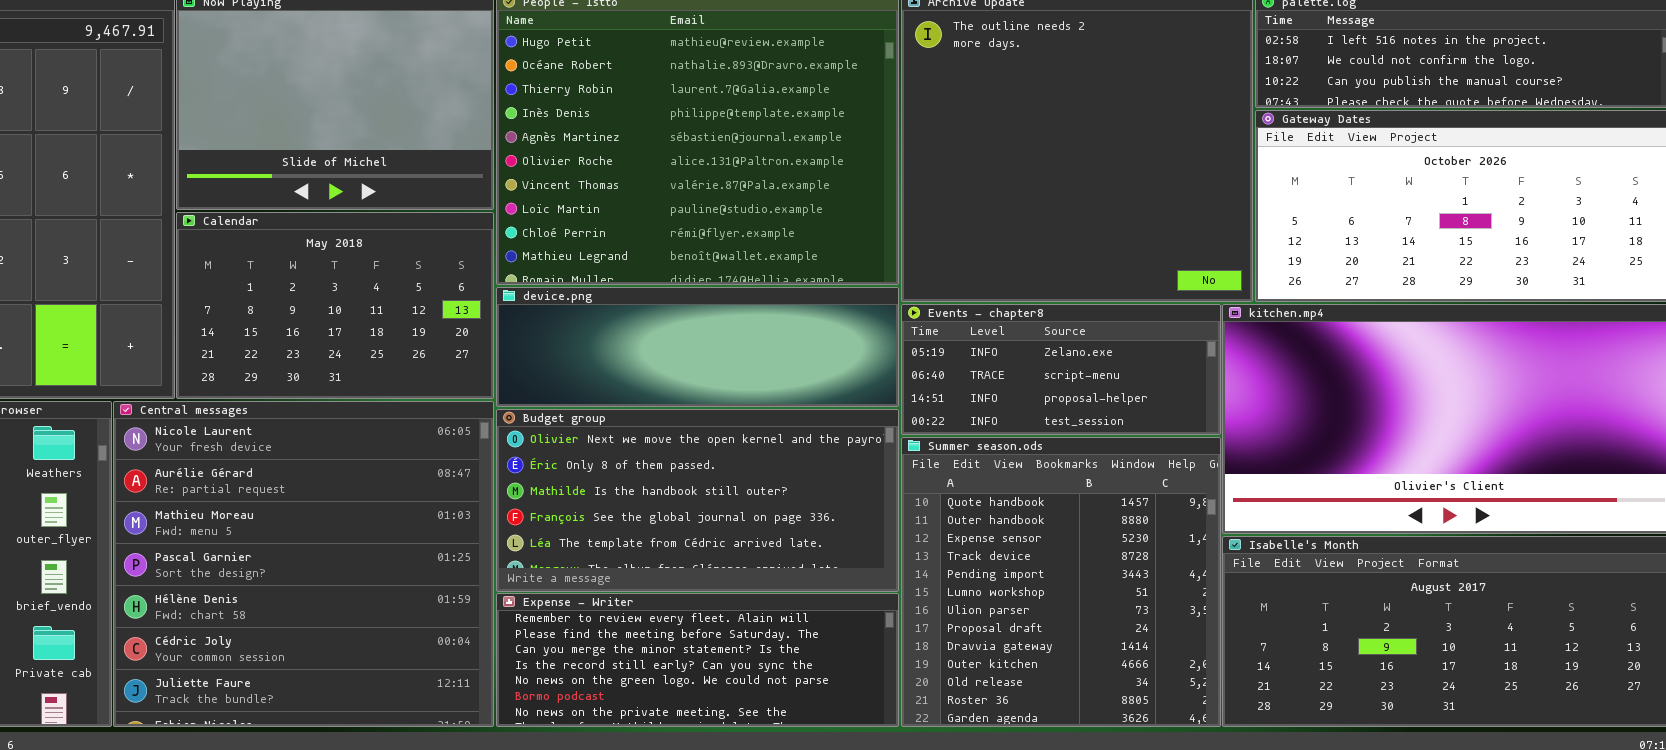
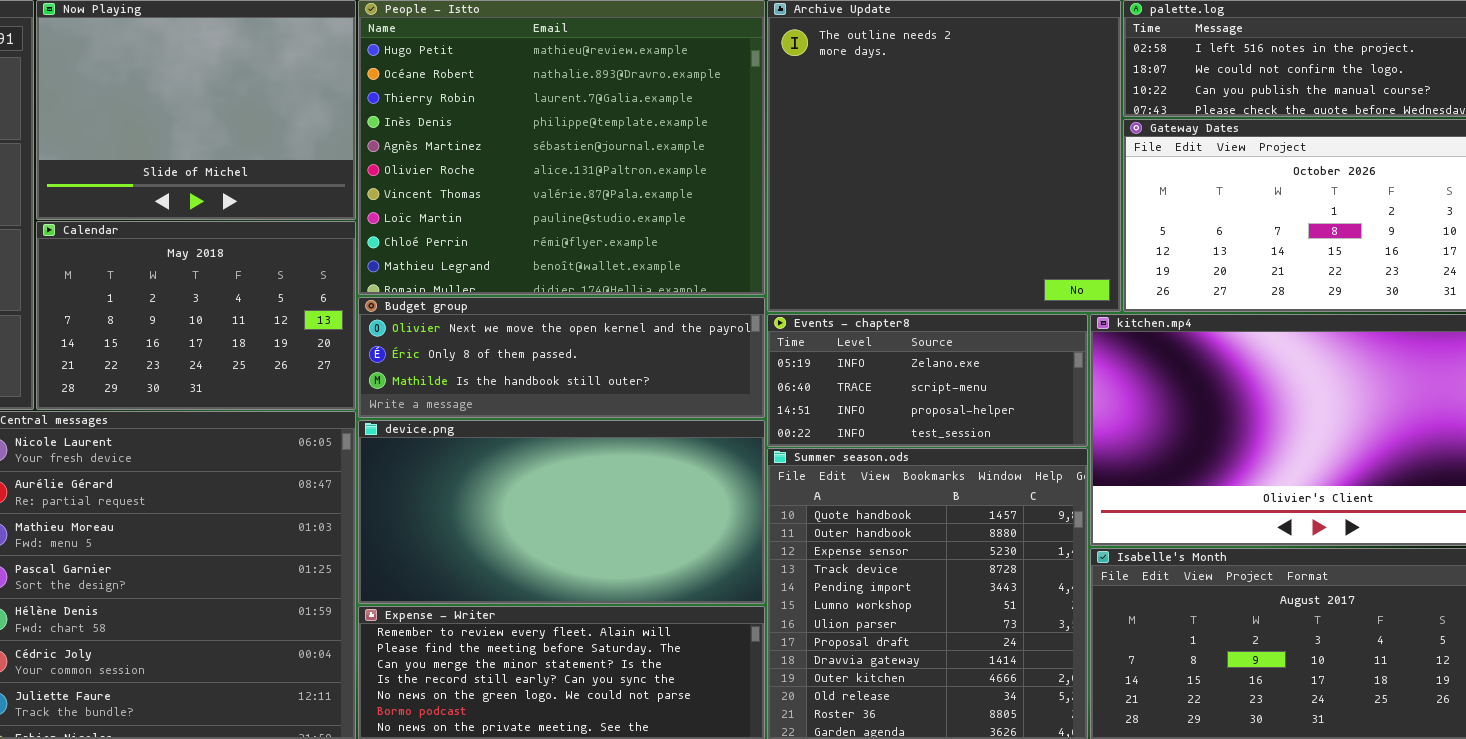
device.png: [496,287,899,407] -> [358,420,765,604], moved, resized
Budget group: [496,409,899,592] -> [358,297,765,418], moved, resized

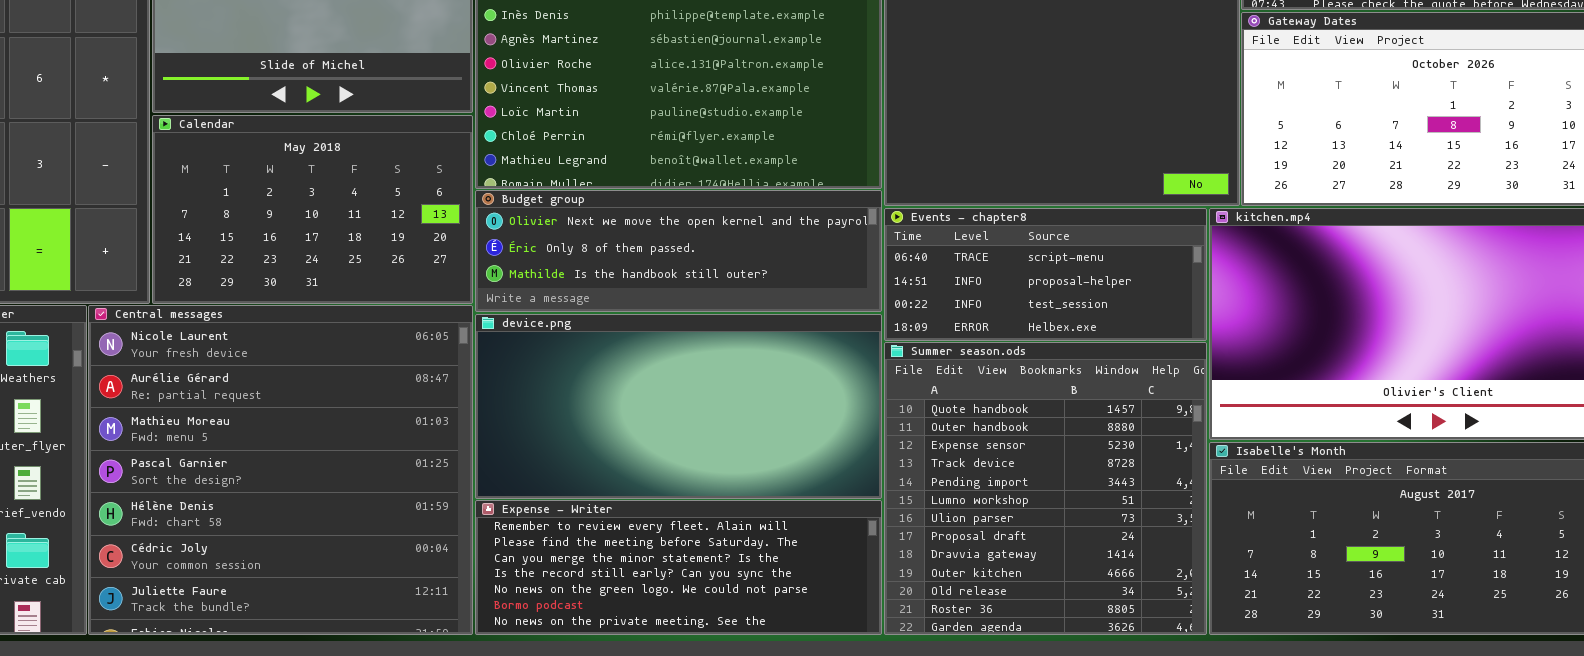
Events - chapter8: [767,314,1088,447] -> [884,208,1207,341], scrolled down 1 row

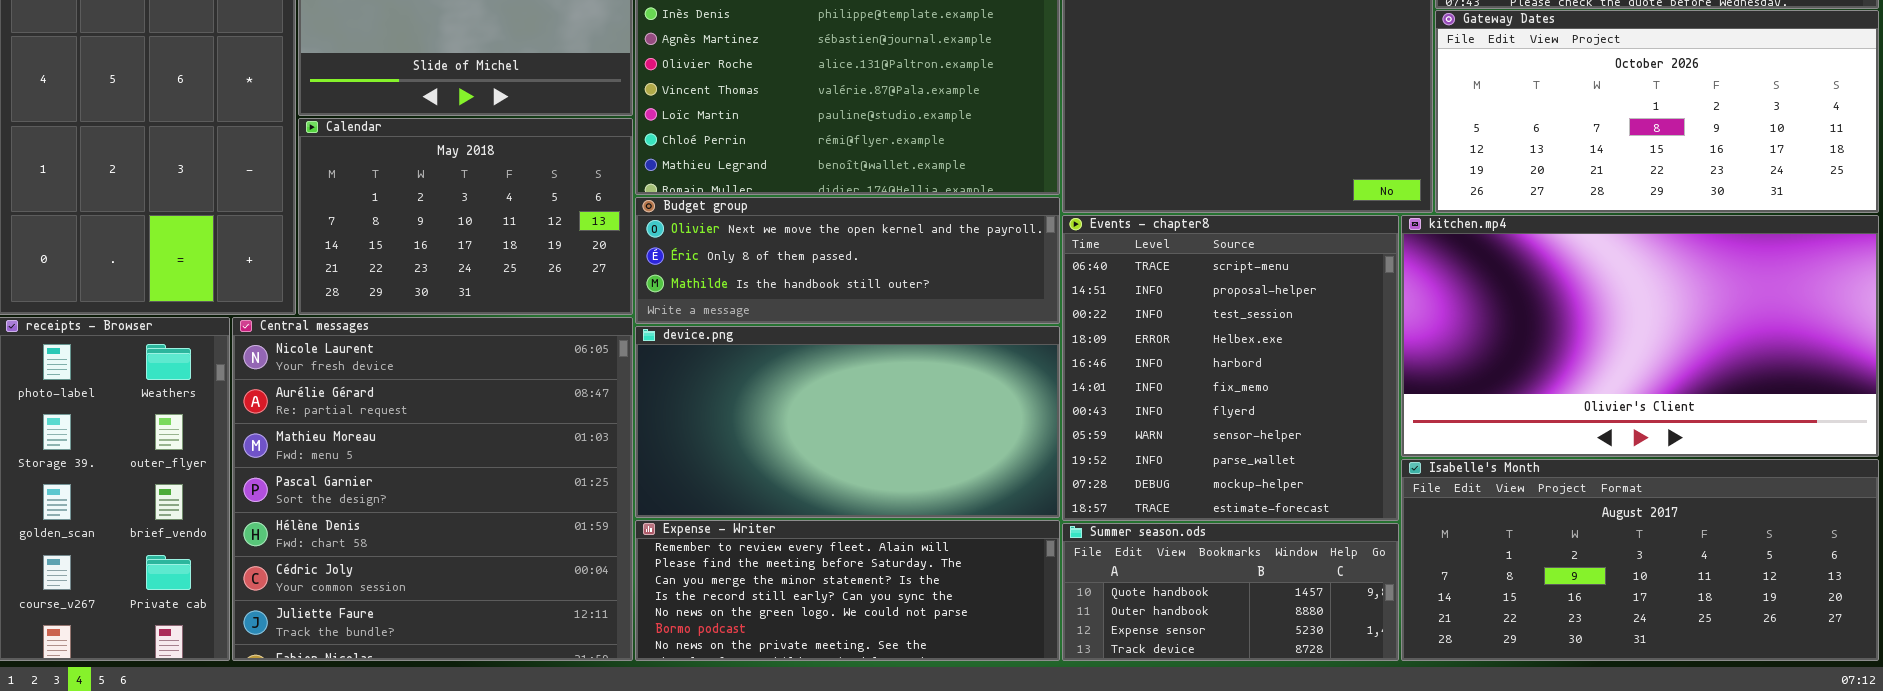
Events - chapter8: [884,208,1207,341] -> [1062,215,1399,521], resized
Summer season.ods: [884,342,1207,635] -> [1062,523,1399,661], resized

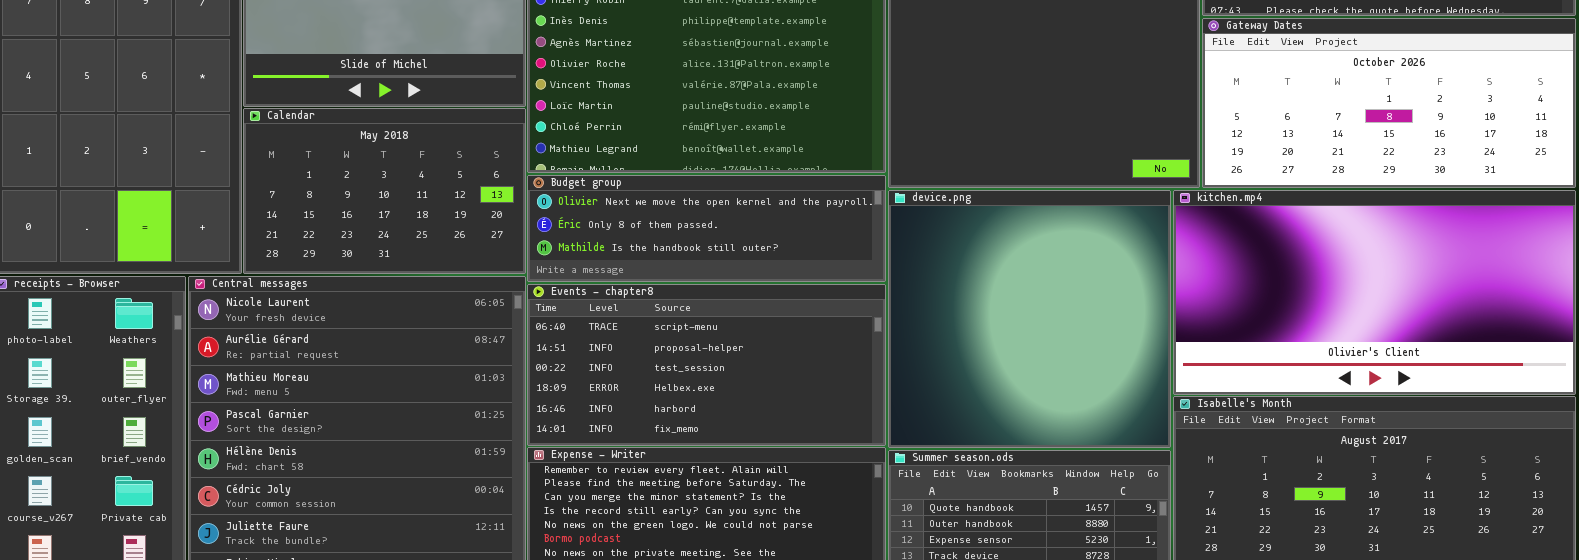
Events - chapter8: [1062,215,1399,521] -> [527,284,886,446], moved, resized
device.png: [635,326,1060,518] -> [888,190,1171,448], moved, resized

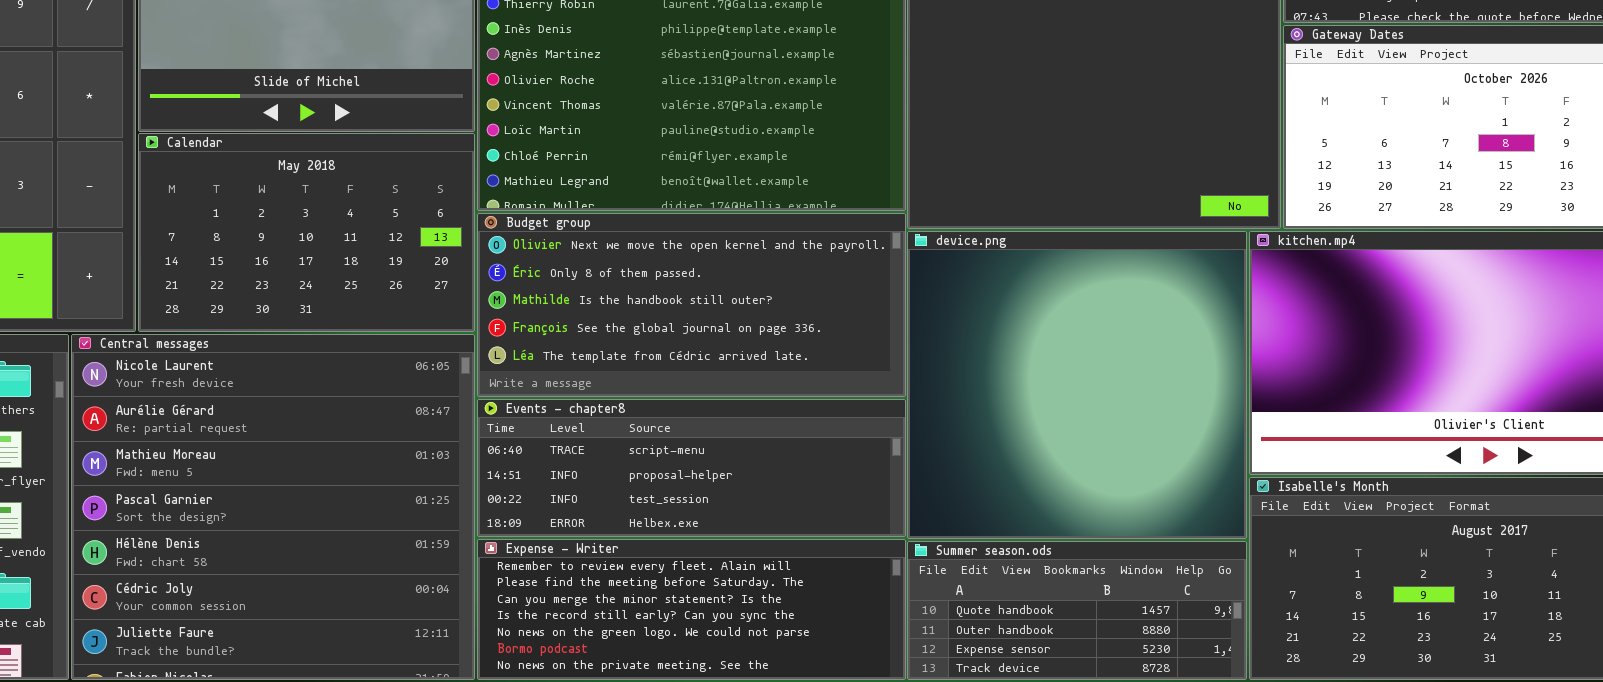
Budget group: [527,175,886,282] -> [477,213,906,397], resized
Events - chapter8: [527,284,886,446] -> [477,399,906,537], resized

